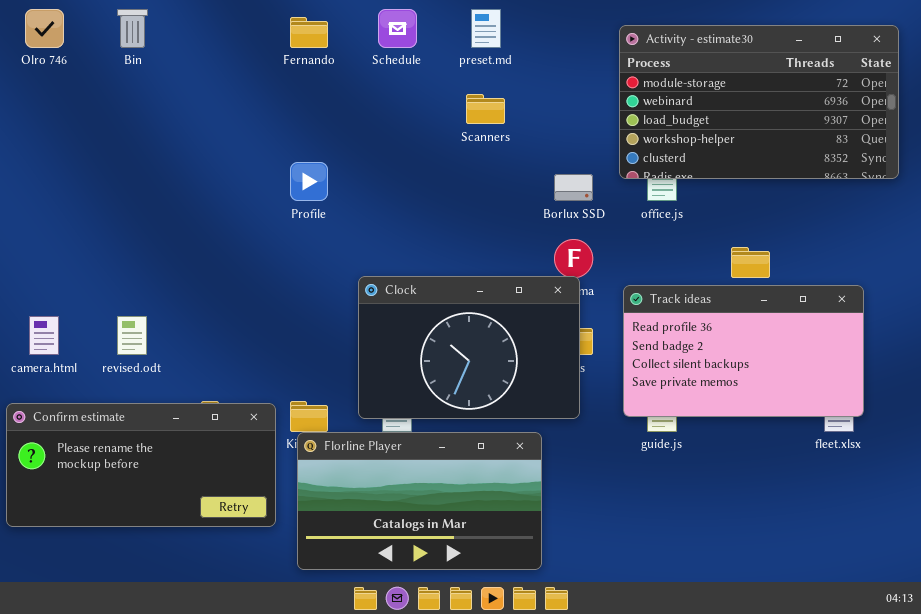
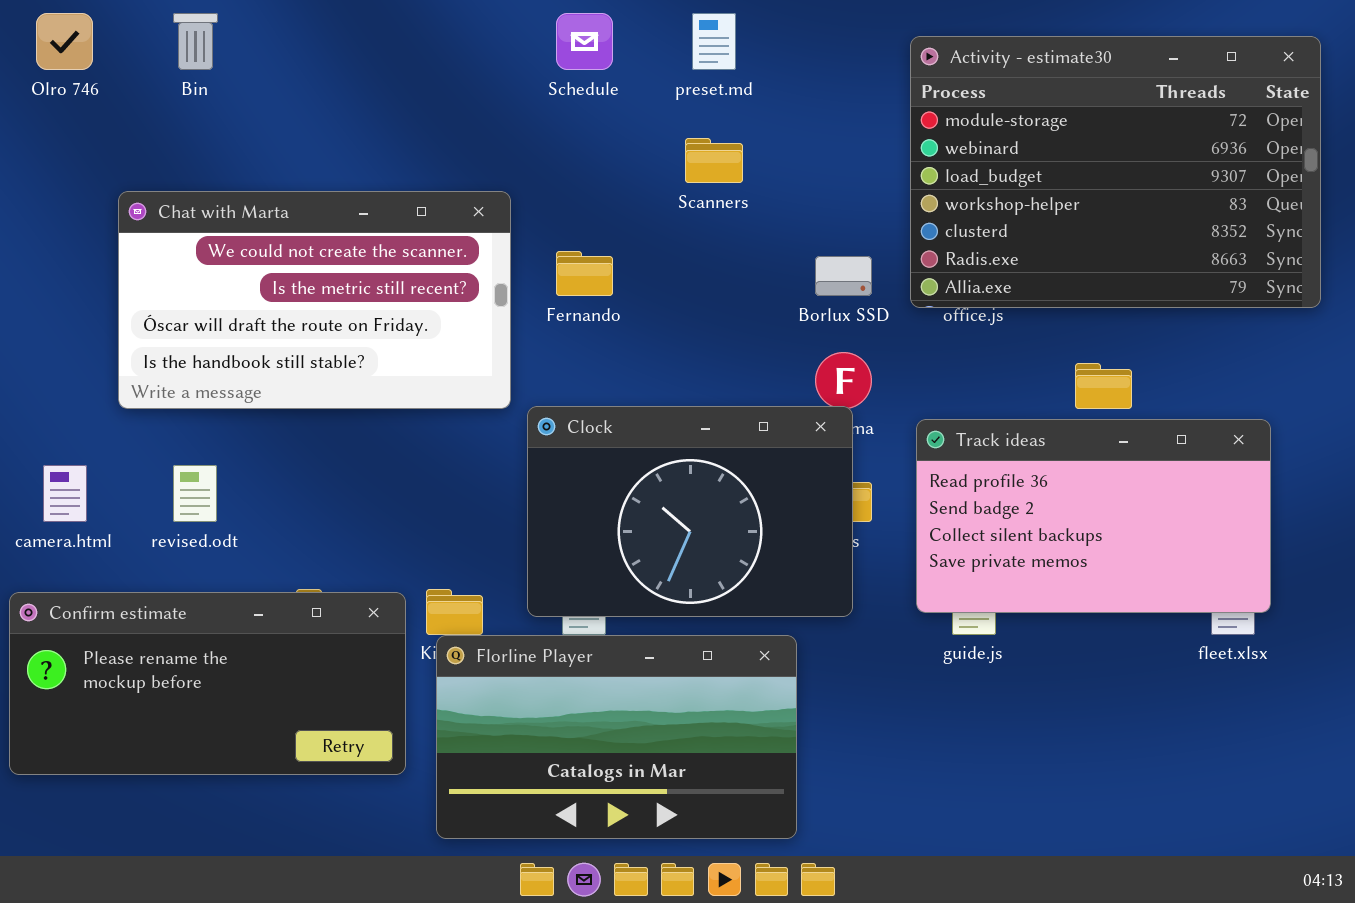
Fernando: [290,17,328,48] -> [556,251,613,296], moved
Activity - estimate30: [619,25,899,179] -> [910,36,1321,308], resized
Chat with Marta: none -> [118,191,511,409], opened

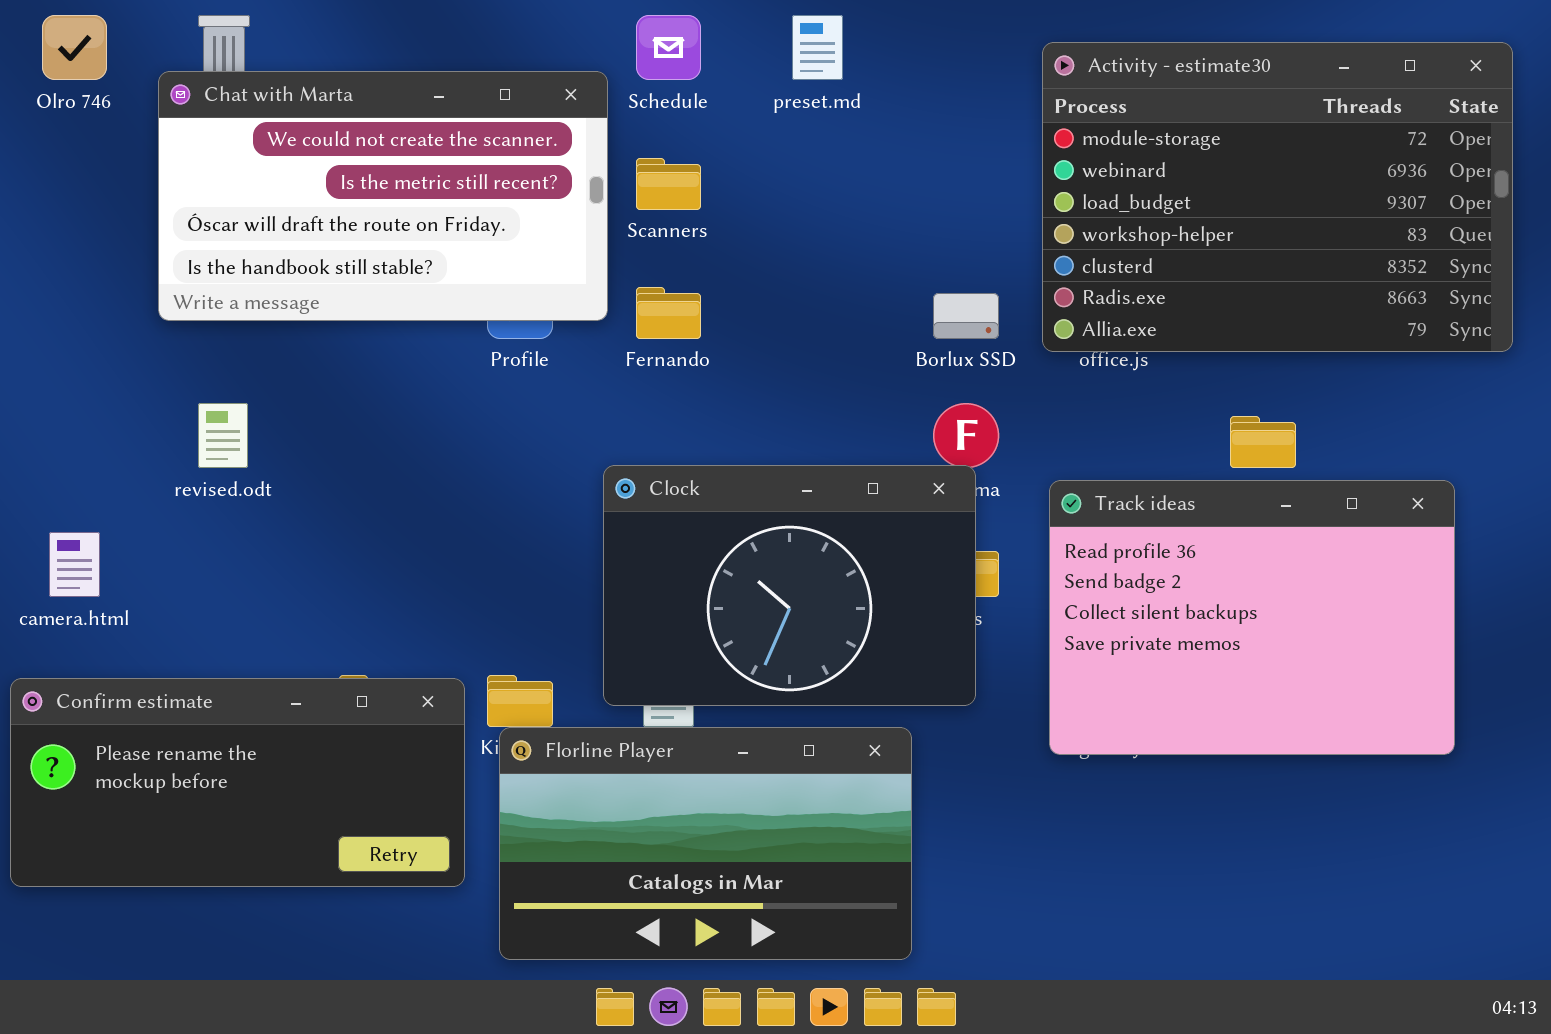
Scanners: [685,138,743,183] -> [636,158,701,210], moved
Chat with Marta: [118,191,511,409] -> [158,71,608,321], moved
Track ideas: [916,419,1271,613] -> [1049,480,1455,755], resized
revised.odt: [173,465,217,522] -> [198,403,248,468], moved

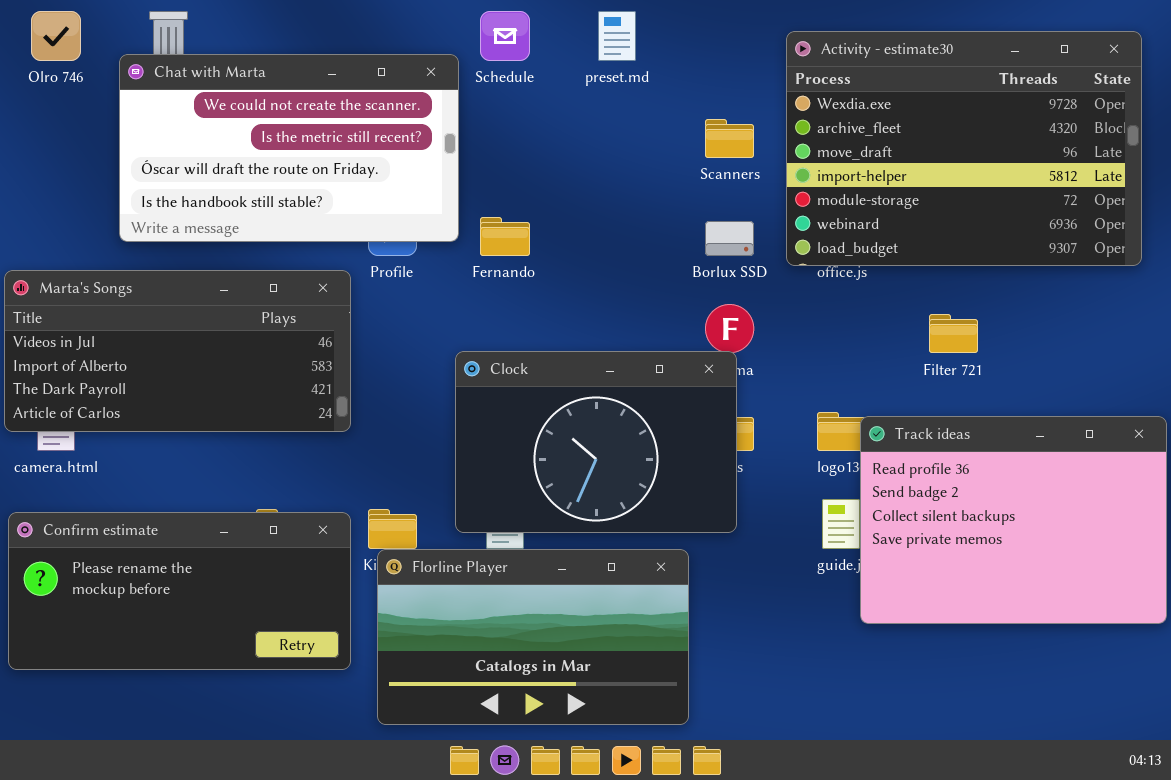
Activity - estimate30: [1042,42,1513,352] -> [786,31,1142,266], scrolled up 4 rows
Scanners: [636,158,701,210] -> [705,119,754,158], moved
Marta's Songs: none -> [4,270,351,432], opened
Track ideas: [1049,480,1455,755] -> [860,416,1167,624], moved

